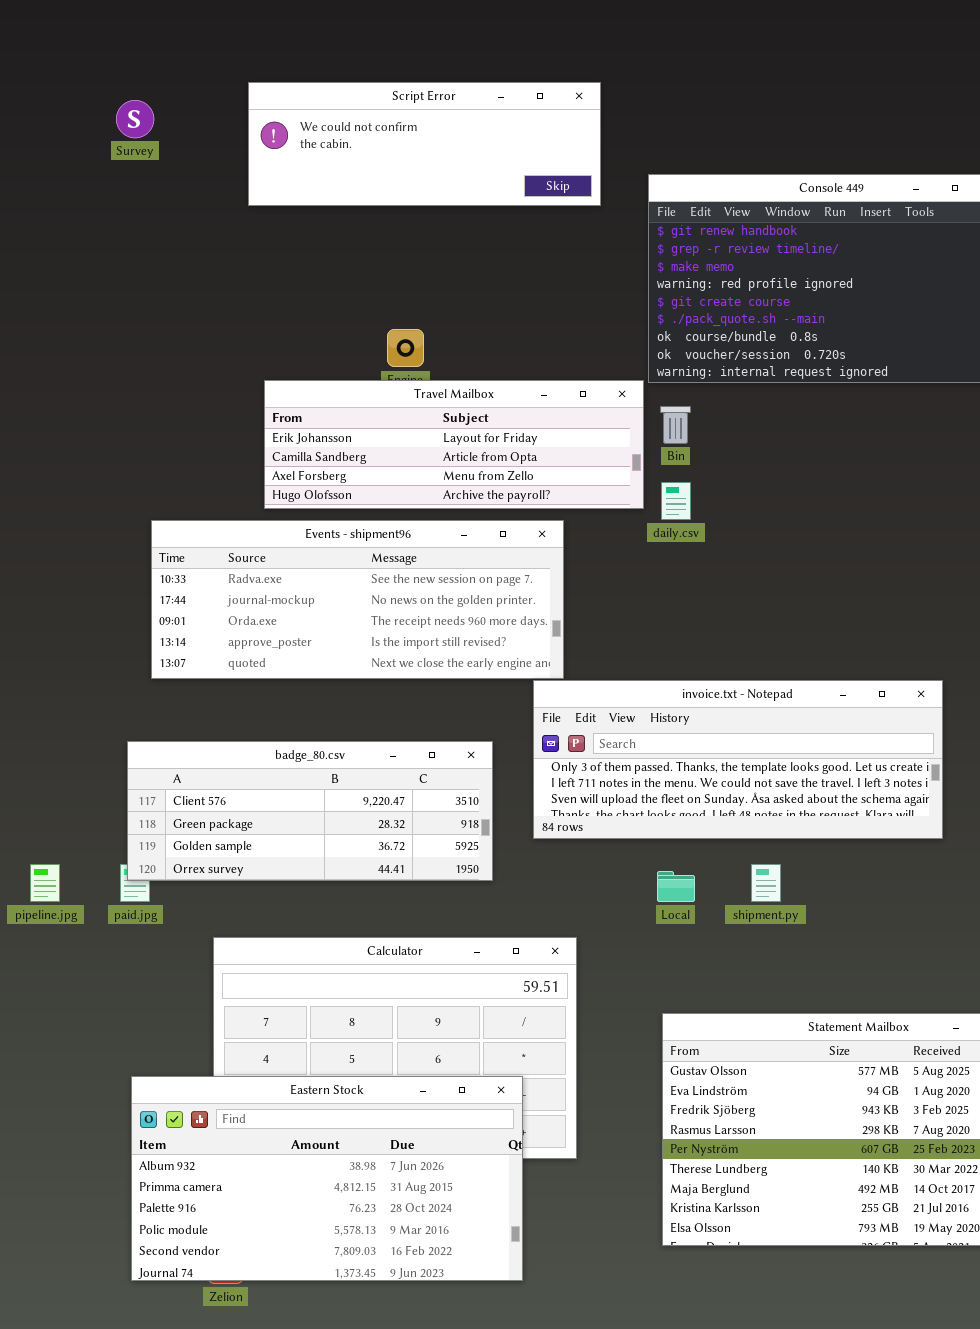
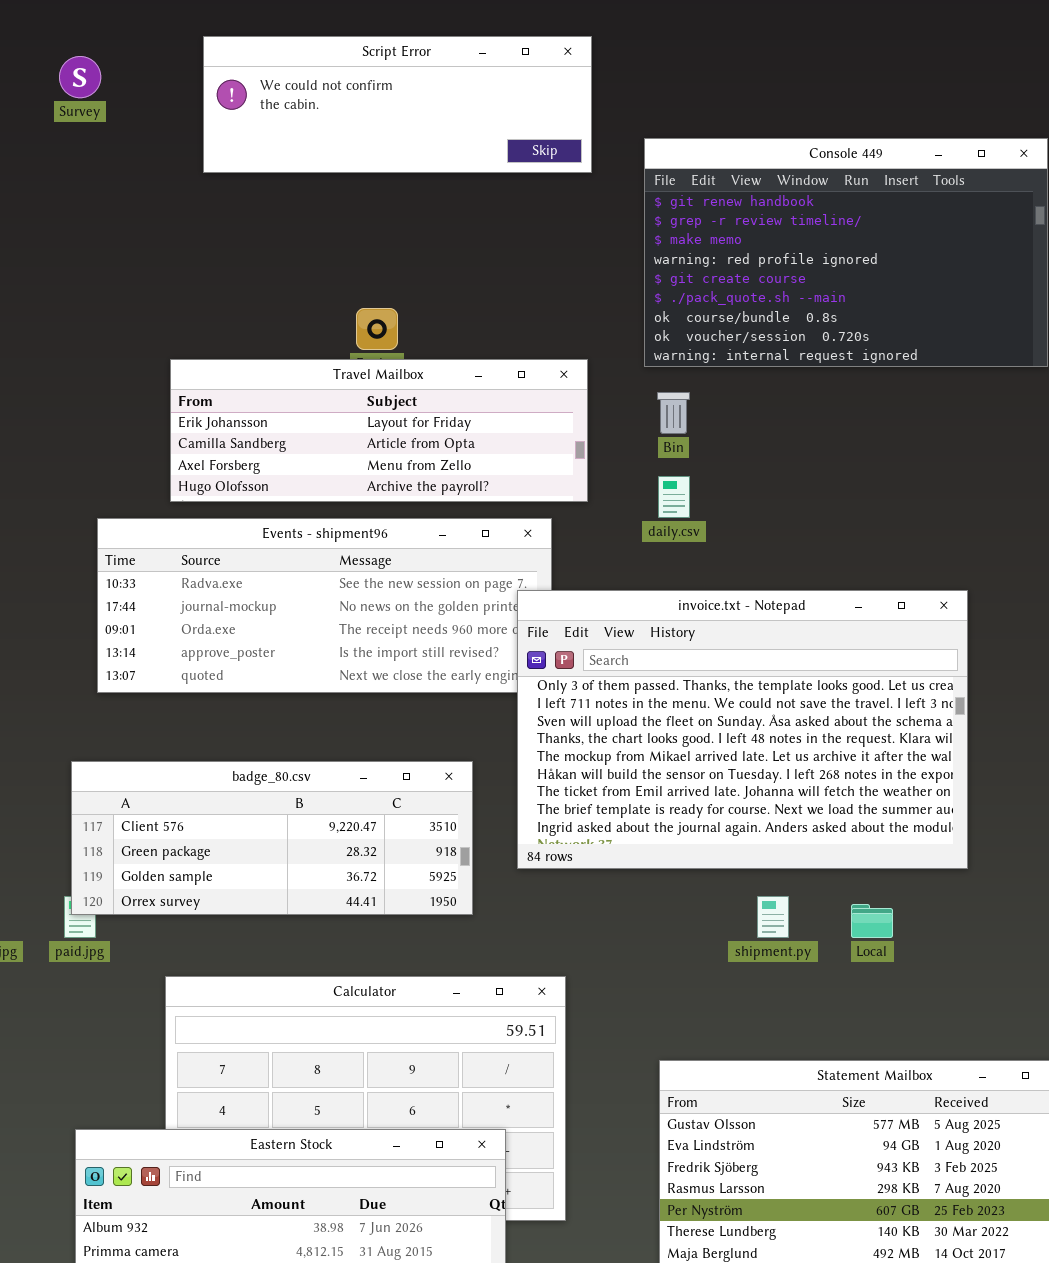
Travel Mailbox: [264,380,644,509] -> [170,359,588,502], moved
invoice.txt - Notepad: [533,680,943,839] -> [517,590,968,869], resized
Local: [657,871,695,902] -> [851,904,893,938], moved

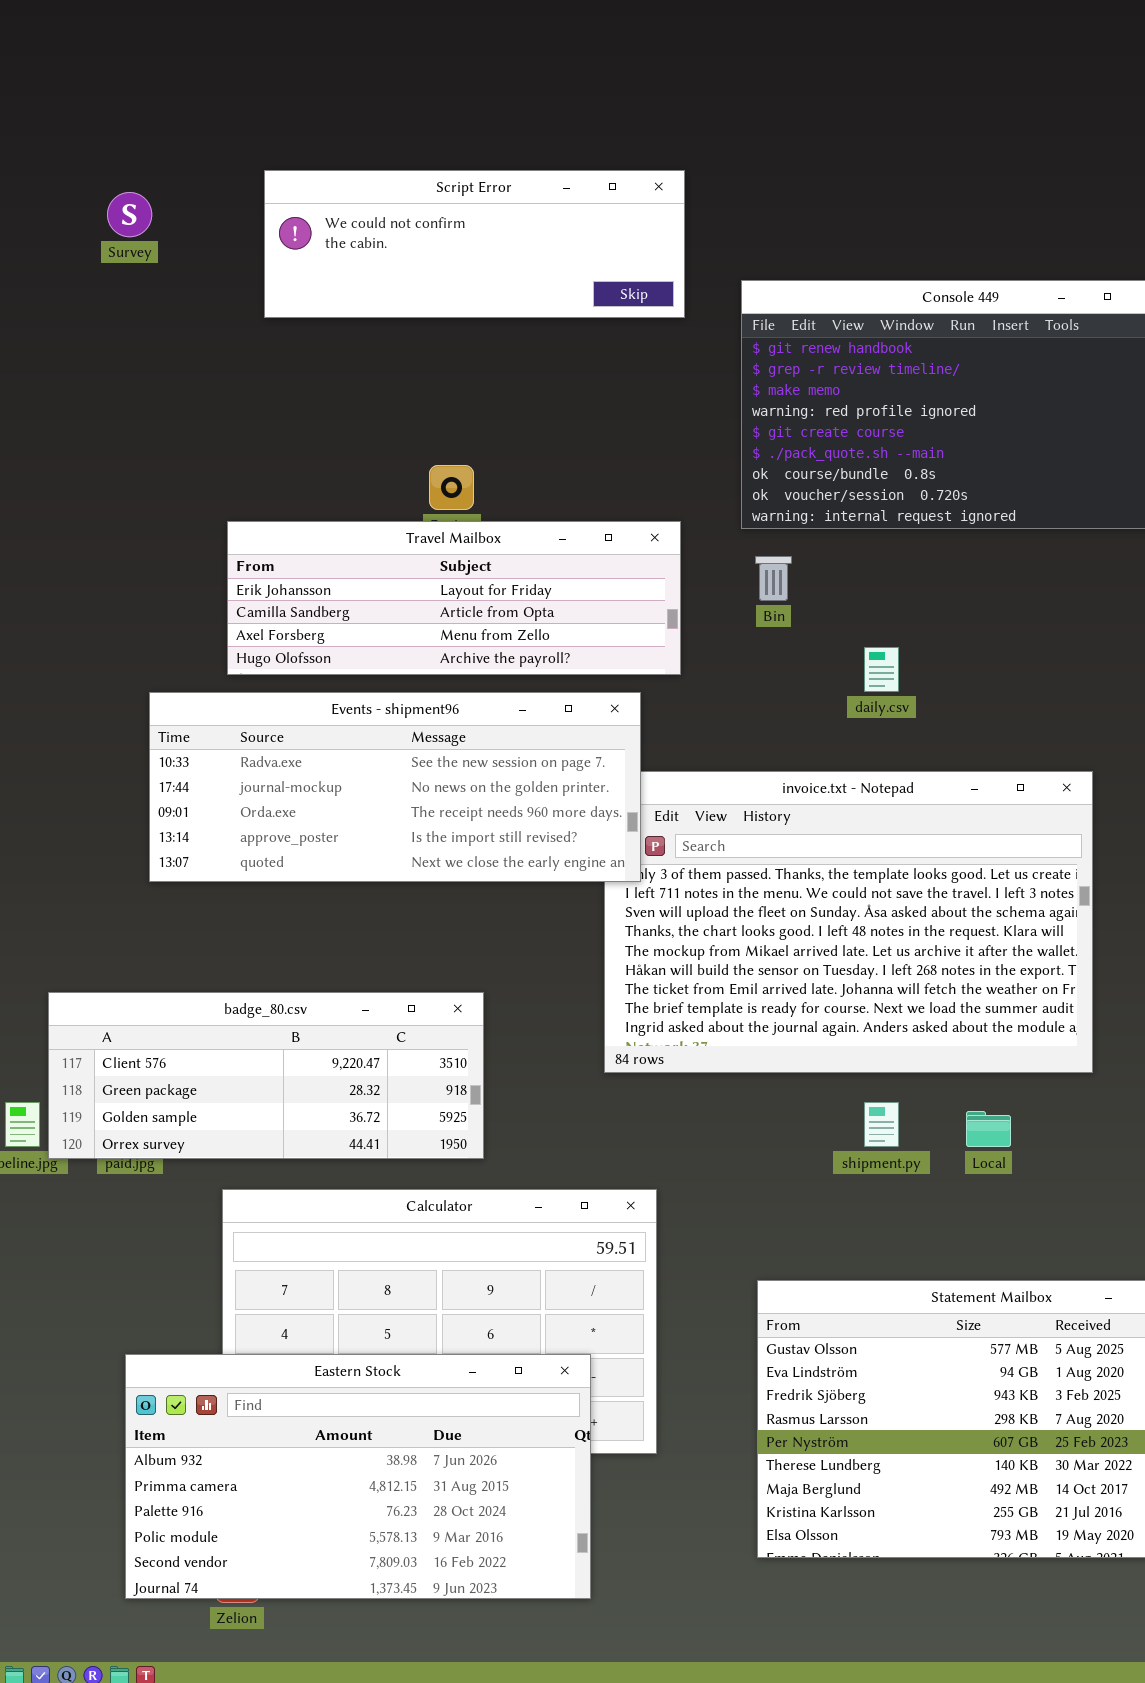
daily.csv: [658,476,690,518] -> [864,647,899,692], moved
Events - shipment96: [97,518,552,693] -> [149,692,641,882], raised
badge_80.csv: [71,761,473,915] -> [48,992,484,1159], moved

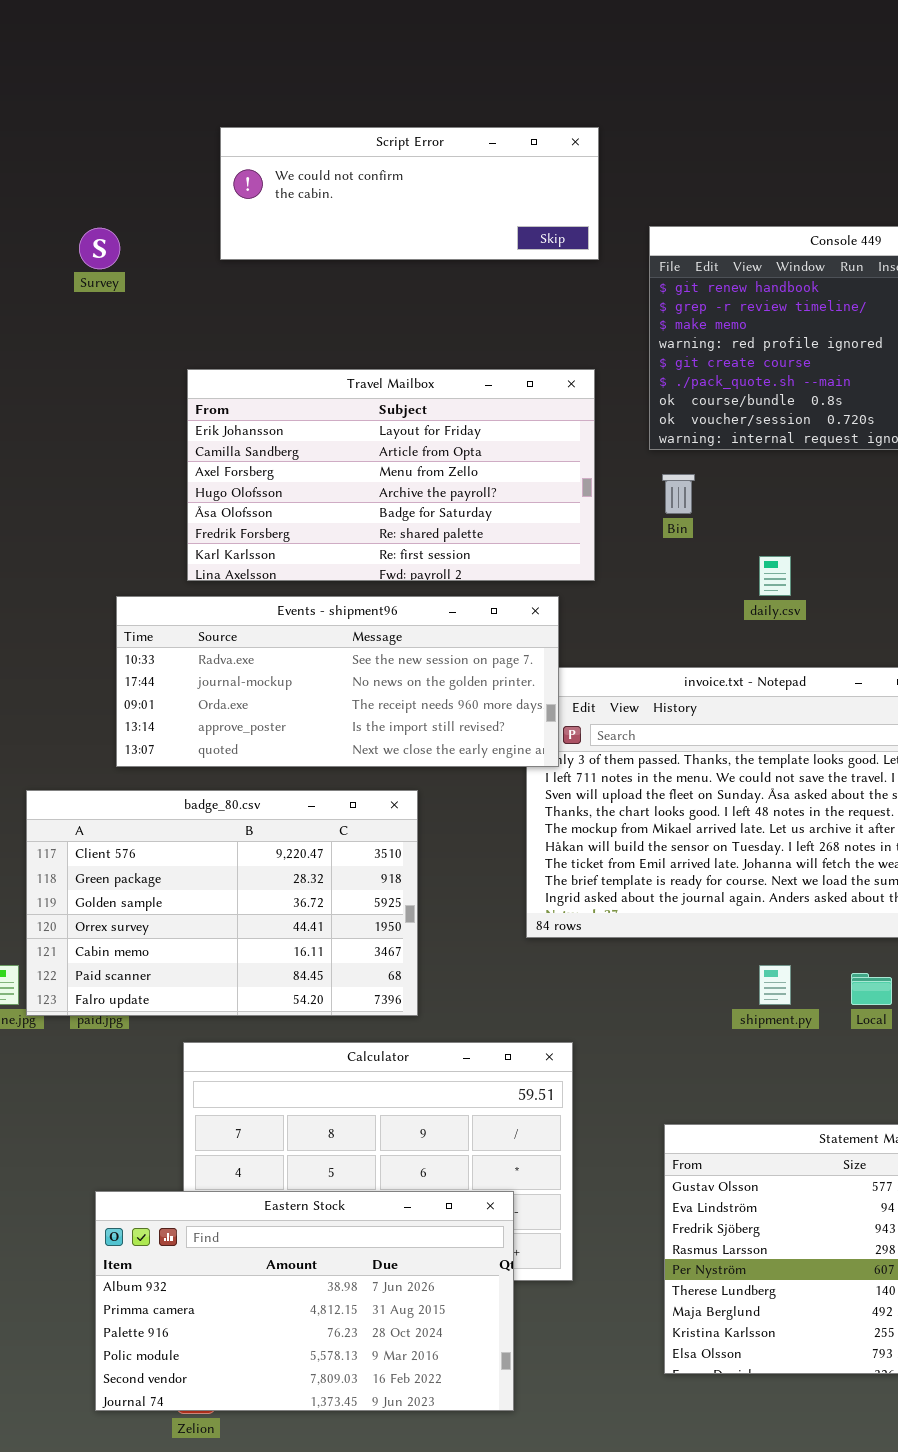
Survey: [107,192,152,237] -> [79,228,120,269], moved
Travel Mailbox: [227,521,681,675] -> [187,369,595,581], resized
badge_80.csv: [48,992,484,1159] -> [26,790,418,1016], resized

